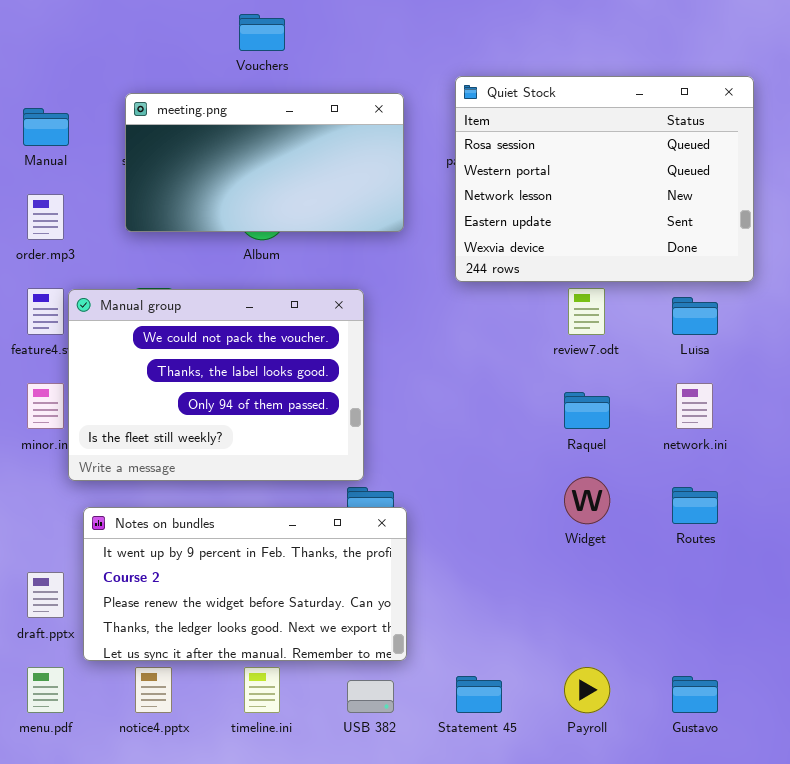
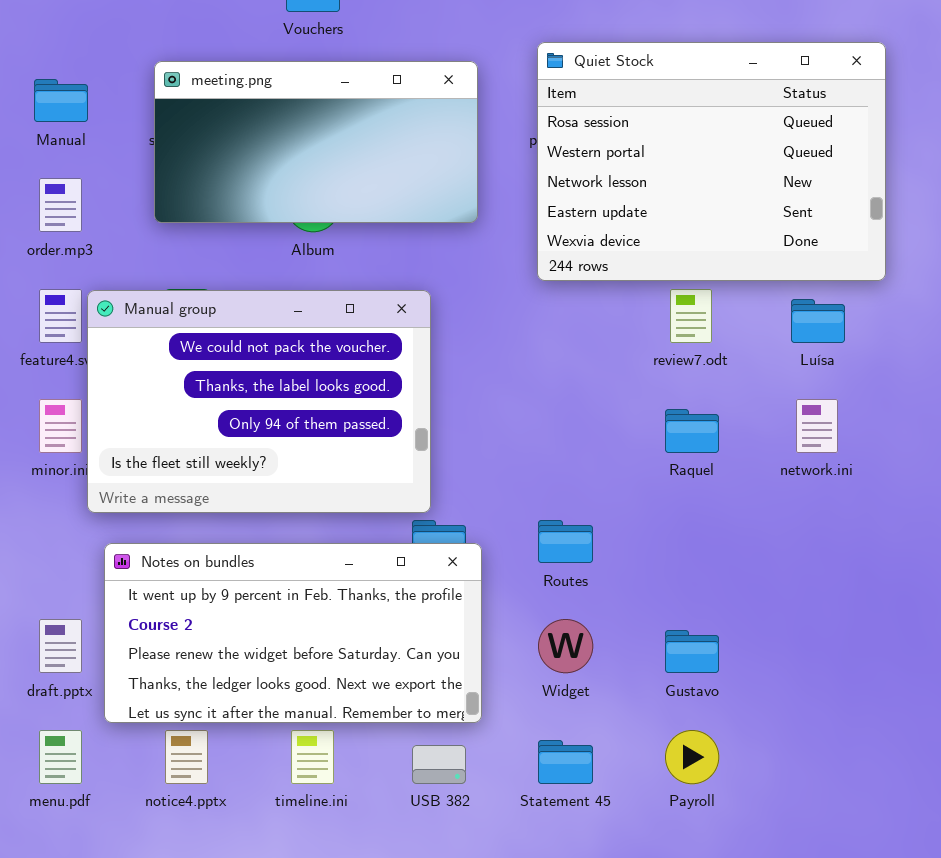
Widget: [564,477,610,524] -> [538,619,593,673], moved
Routes: [672,487,718,524] -> [538,520,593,563], moved
Gustavo: [672,676,718,713] -> [665,630,719,673], moved

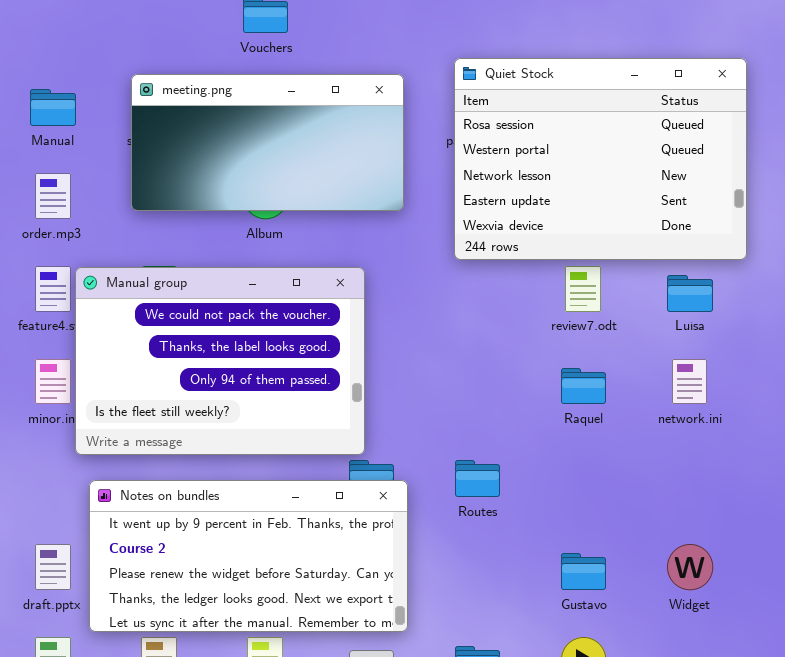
Widget: [538,619,593,673] -> [667,544,713,590], moved

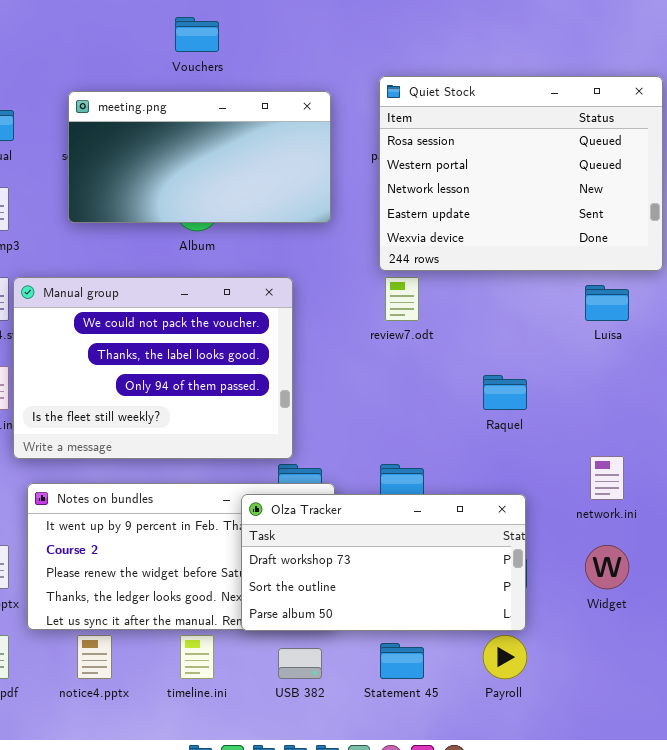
review7.odt: [565,266,601,312] -> [385,277,419,321], moved
network.ini: [672,359,707,404] -> [590,456,624,500], moved
Olza Tracker: none -> [241,494,526,631], opened

